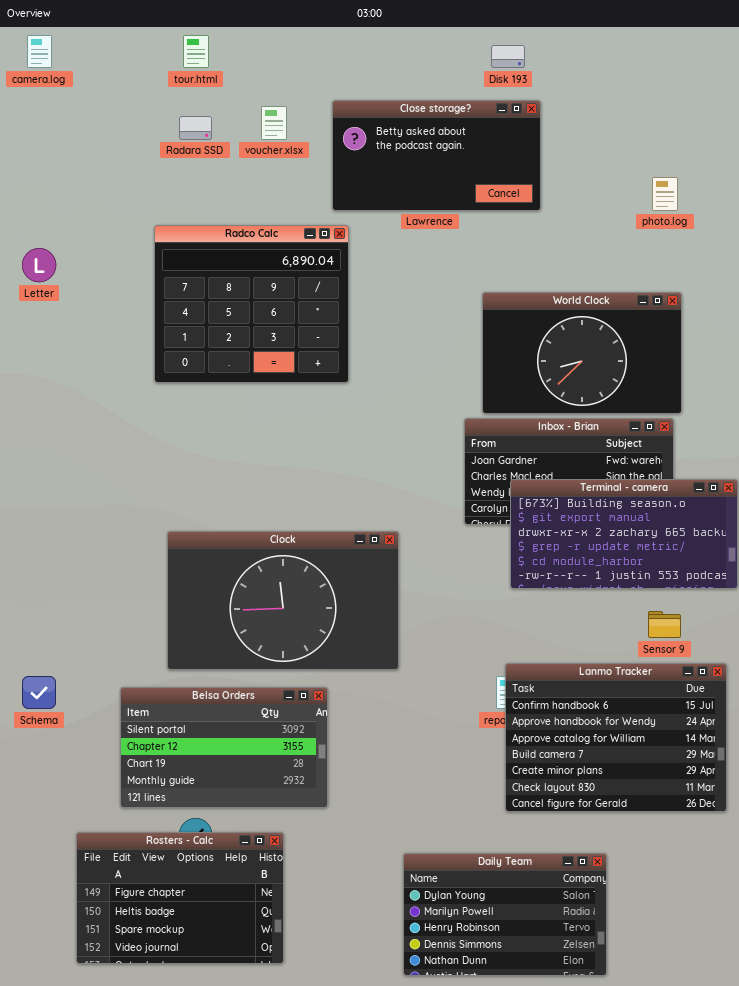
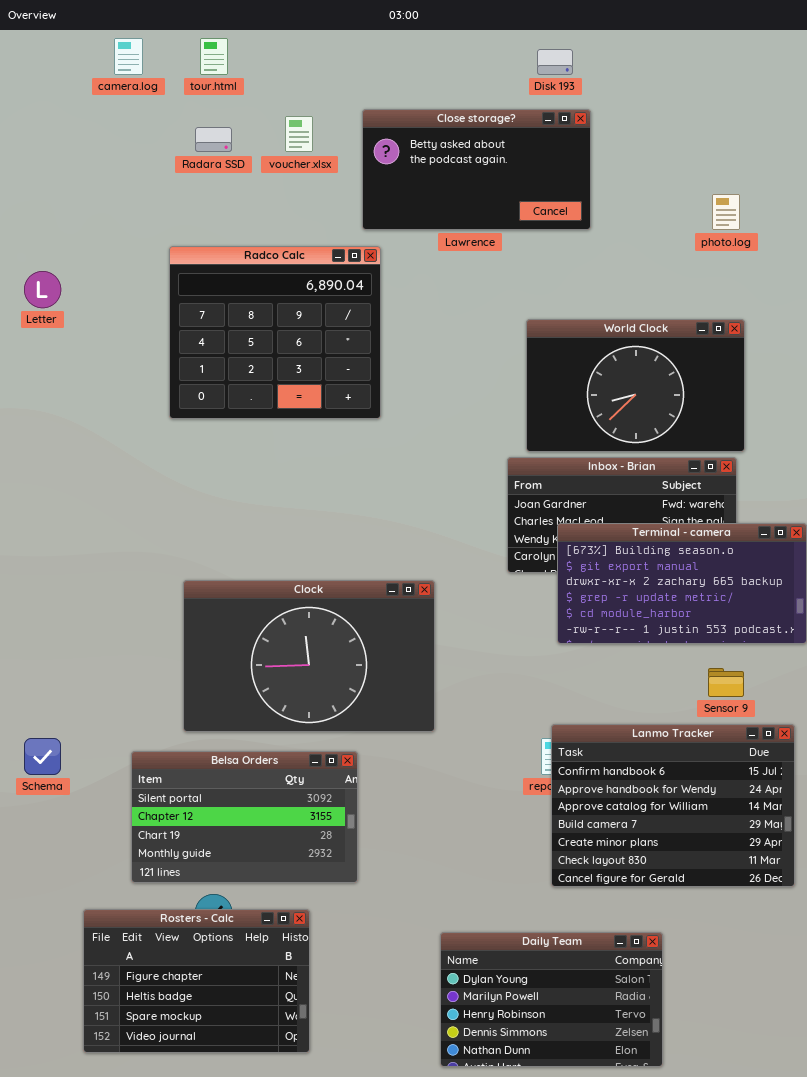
camera.log: [27,35,52,68] -> [114,38,143,75], moved

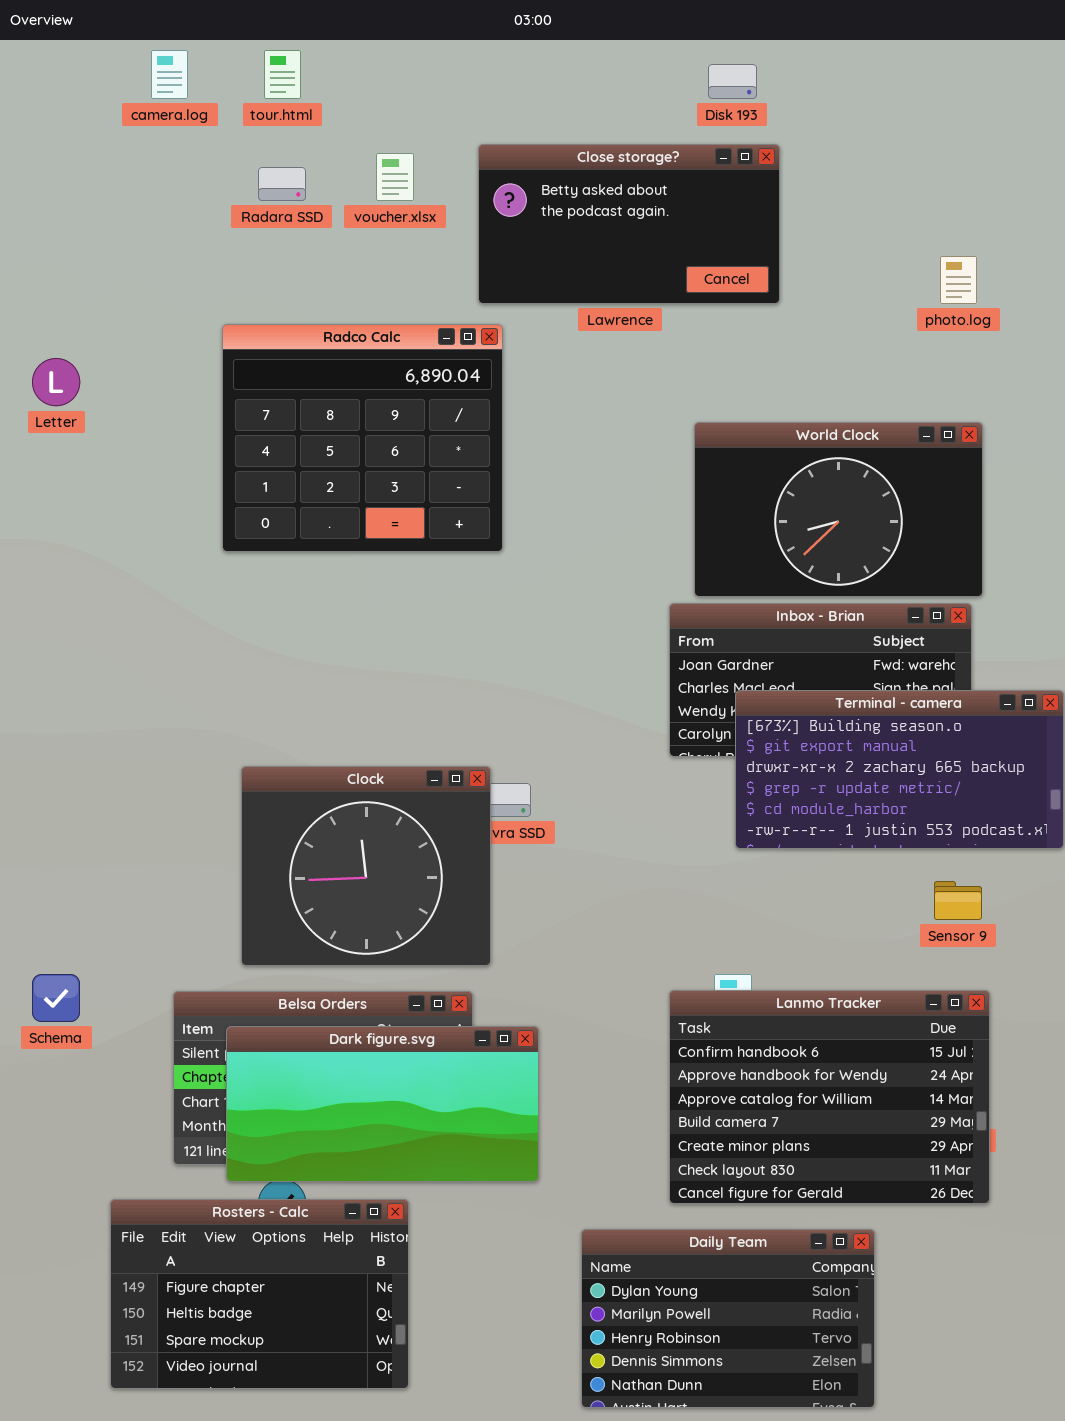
Clock: [183,580,435,732] -> [241,766,491,966], resized
Lanmo Tracker: [551,724,795,887] -> [669,990,990,1204], moved
Dark figure.svg: none -> [226,1026,539,1182], opened

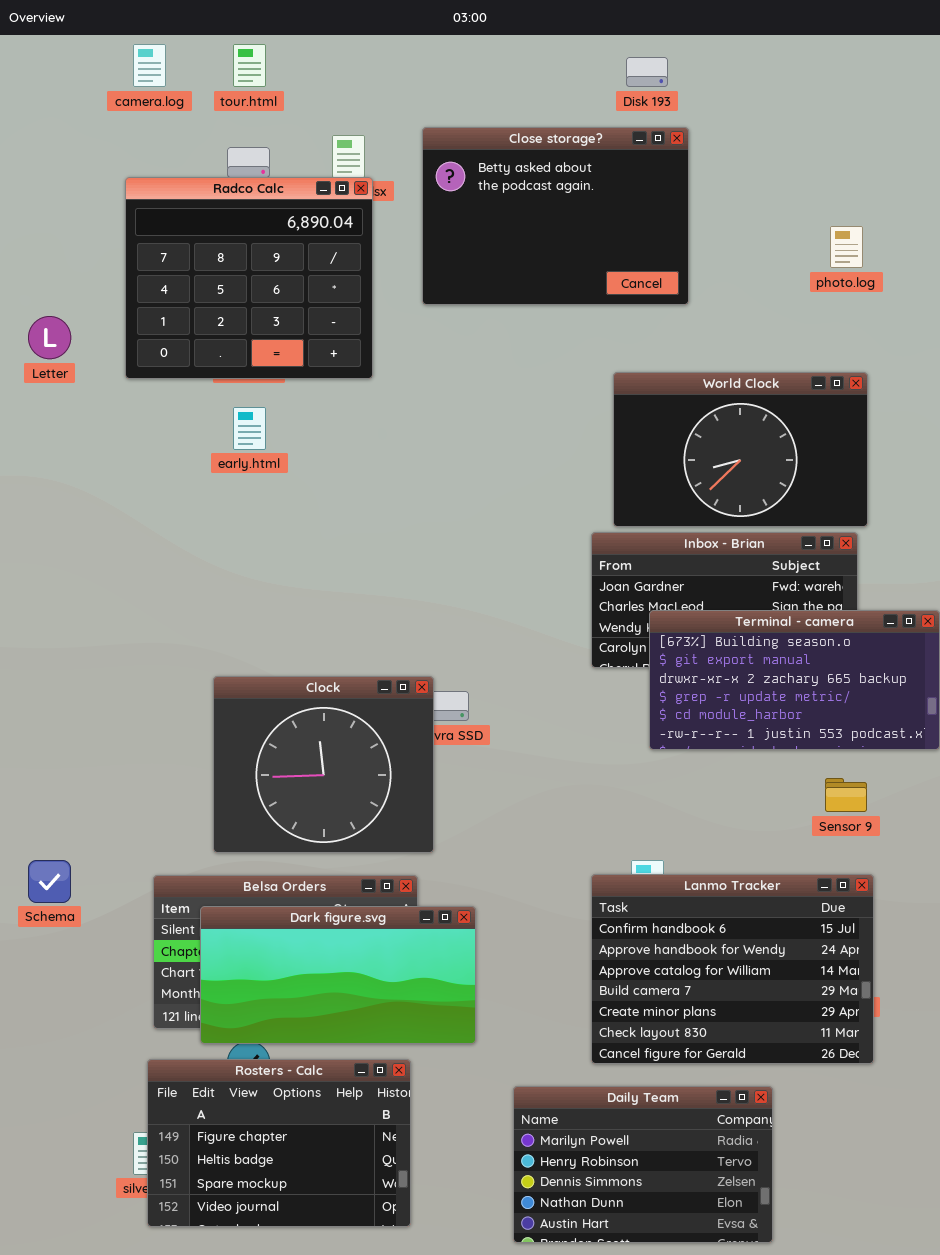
Close storage?: [478,144,780,304] -> [422,127,689,305], resized
Radco Calc: [222,324,503,552] -> [125,177,373,379], moved
Rosters - Calc: [110,1199,409,1389] -> [147,1059,411,1227], moved
Daily Team: [581,1229,875,1408] -> [513,1086,773,1243], scrolled down 1 row

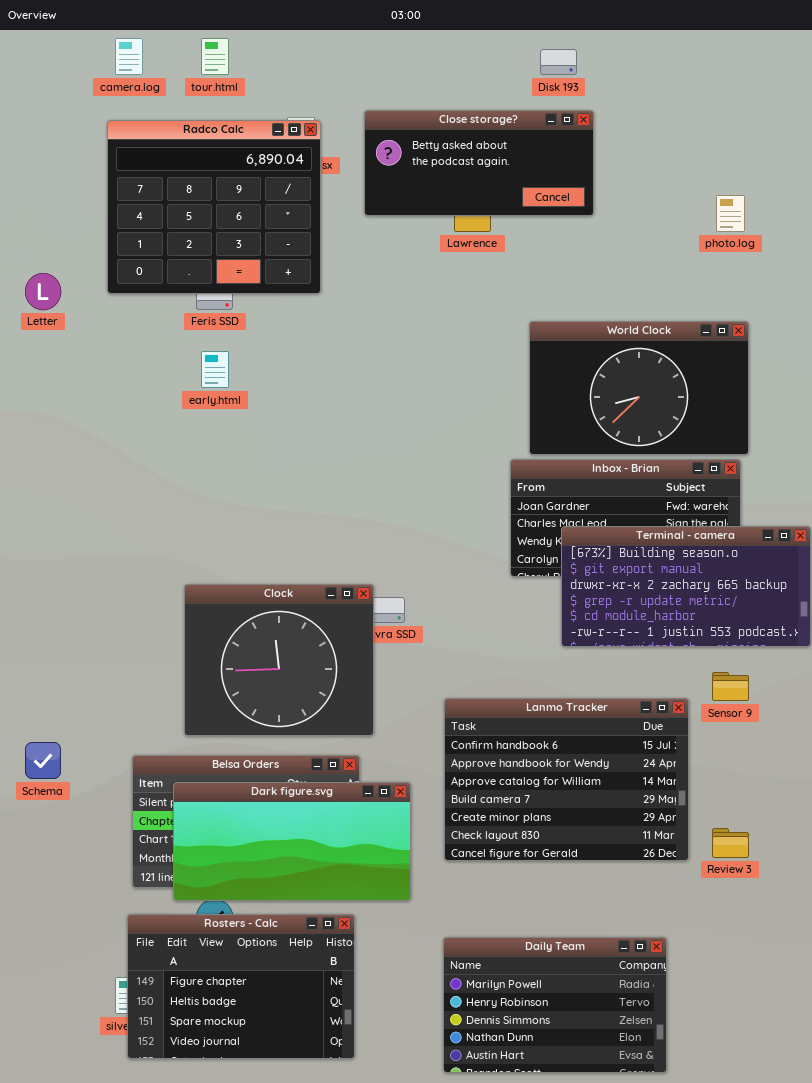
Close storage?: [422,127,689,305] -> [364,110,594,216], resized
Radco Calc: [125,177,373,379] -> [107,120,321,294], moved
Lanmo Tracker: [591,874,874,1064] -> [444,698,689,861], moved

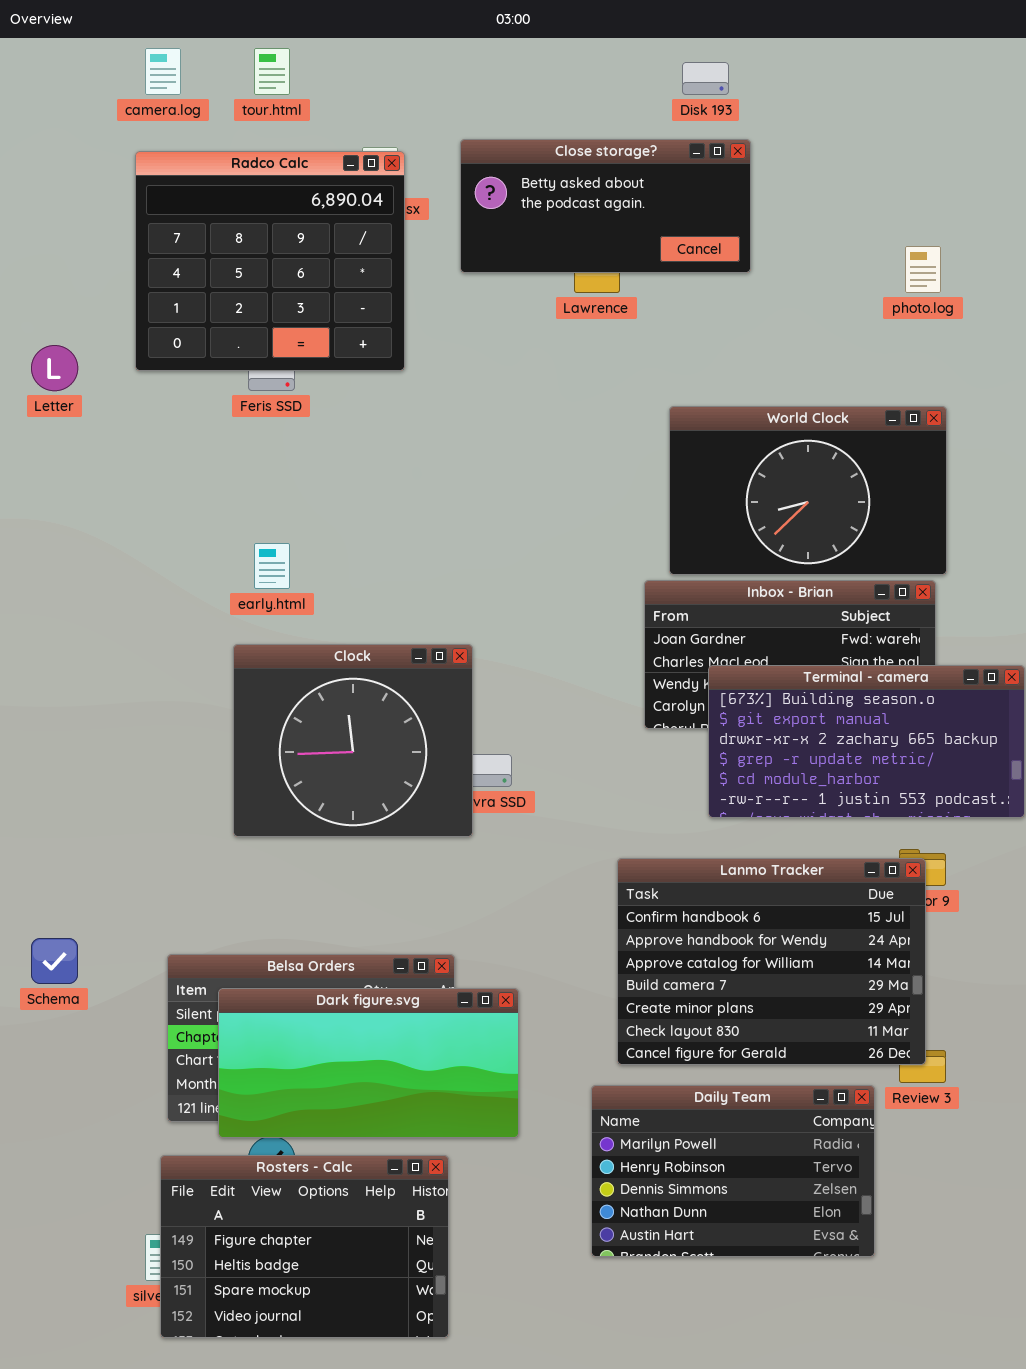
early.html: [201,351,229,388] -> [254,543,290,589], moved
Clock: [184,584,374,736] -> [233,644,473,837], moved
Lanmo Tracker: [444,698,689,861] -> [617,858,926,1065], moved
Daily Team: [443,937,667,1073] -> [591,1085,875,1257], moved

